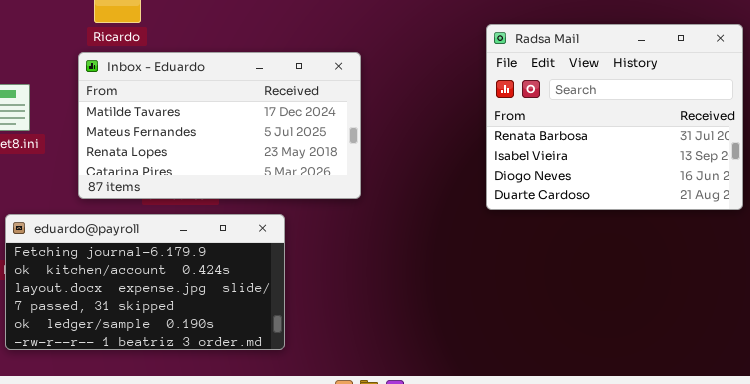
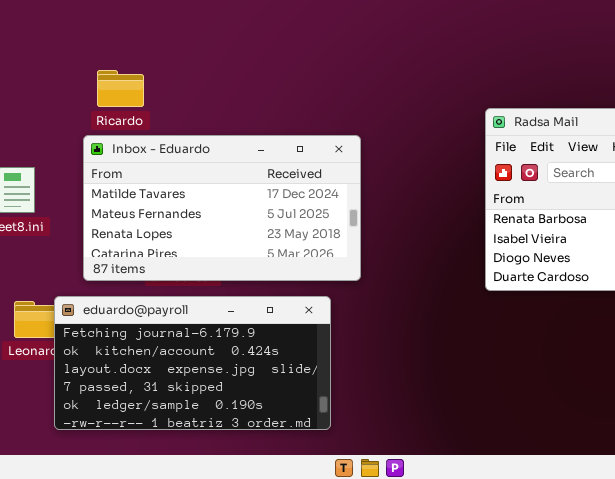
eduardo@payroll: [5,214,285,350] -> [54,296,331,430], moved

